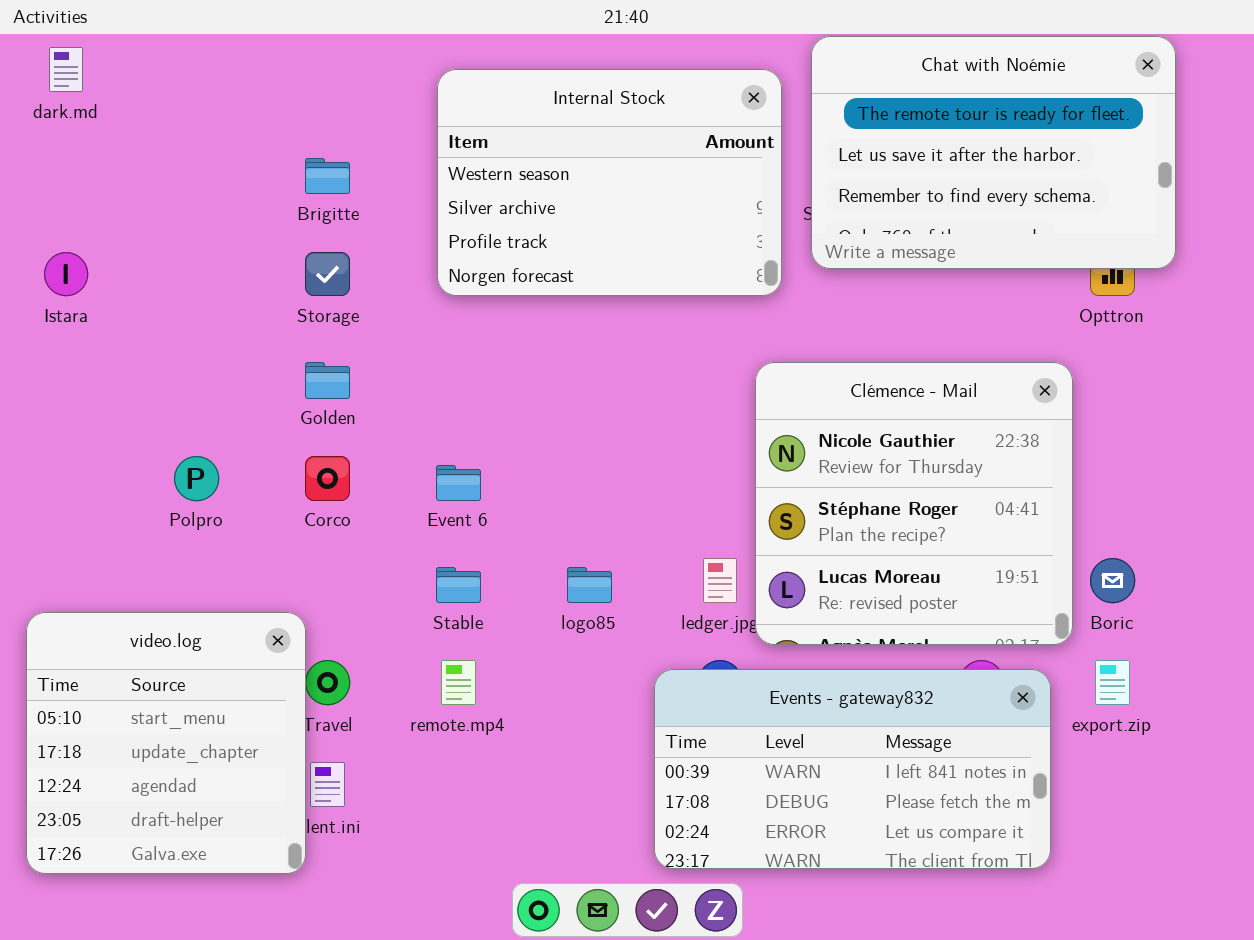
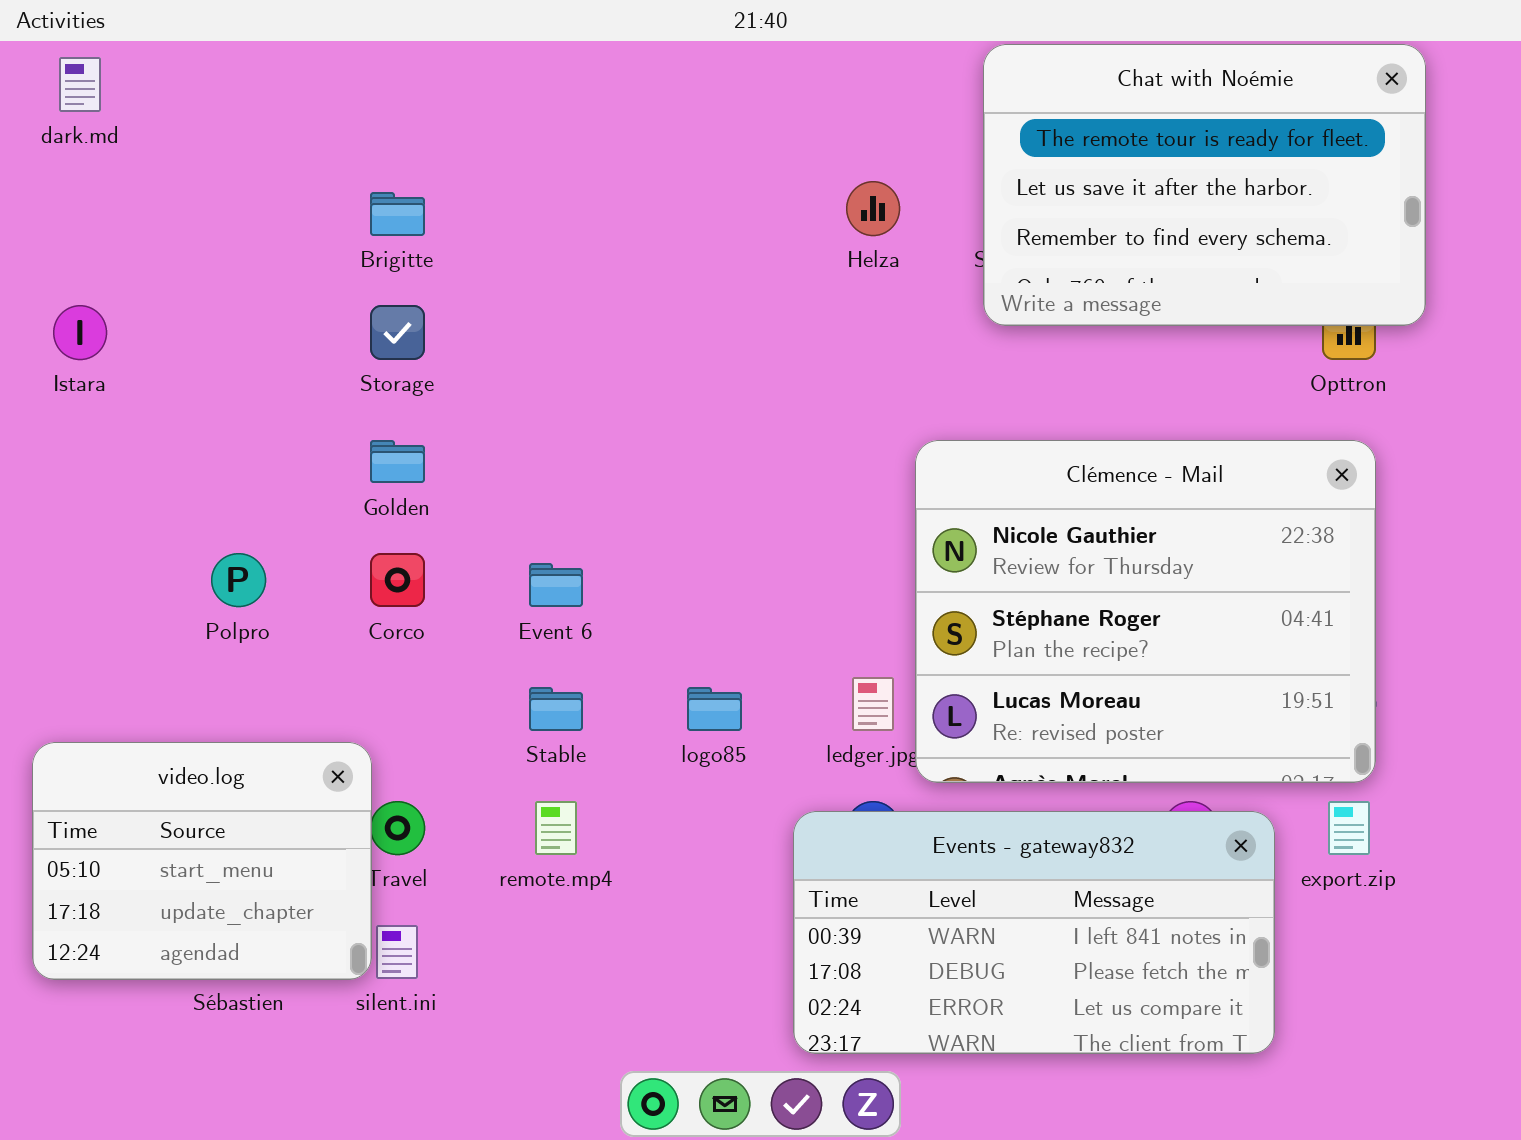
Internal Stock: [437,69,782,296] -> none, closed
Clémence - Mail: [755,362,1073,645] -> [915,440,1376,783], resized
video.log: [26,612,306,874] -> [32,742,372,980], resized

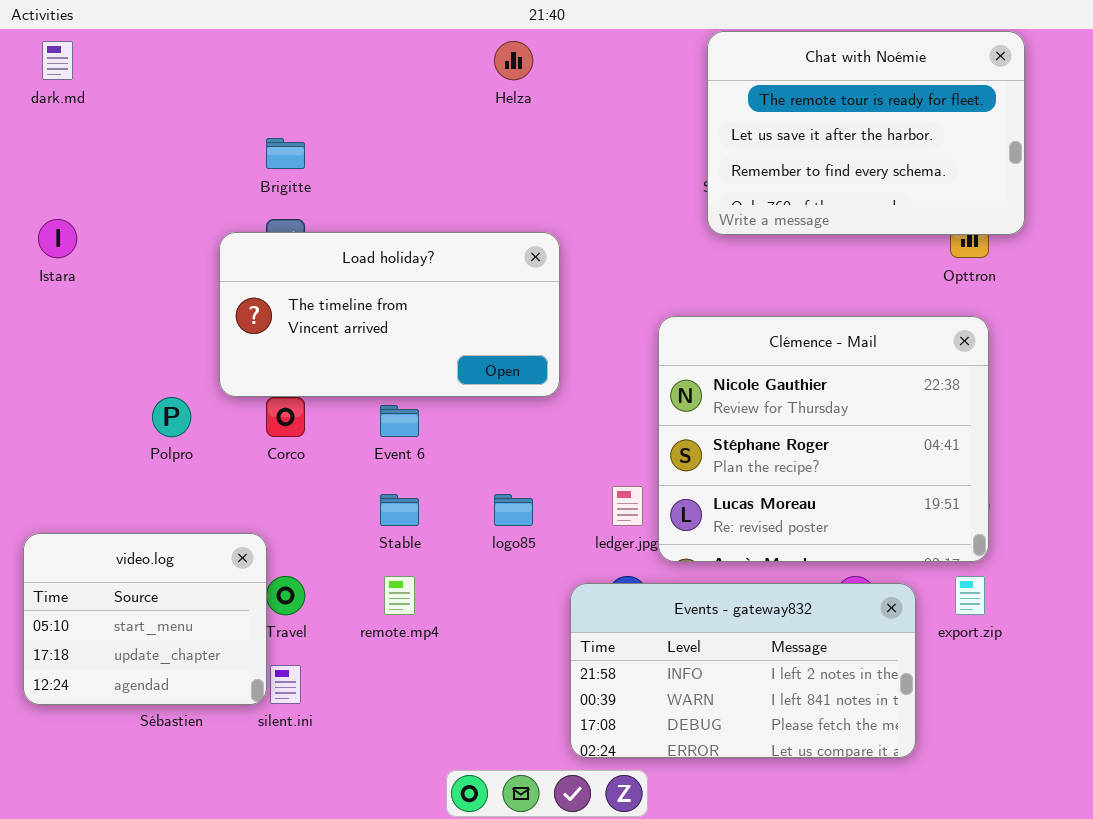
Helza: [846,181,900,236] -> [494,41,533,80], moved
Load holiday?: none -> [219,232,560,397], opened
Events - gateway832: [793,811,1275,1054] -> [570,583,916,758], scrolled up 1 row

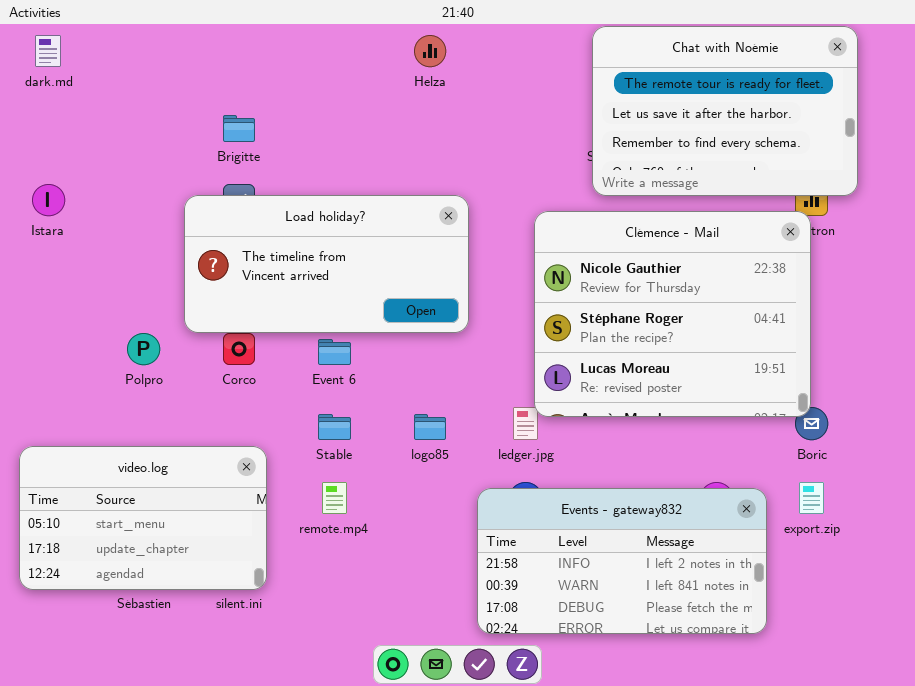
Clémence - Mail: [658,316,989,562] -> [534,211,811,417], moved
video.log: [23,533,267,705] -> [19,446,267,590], resized

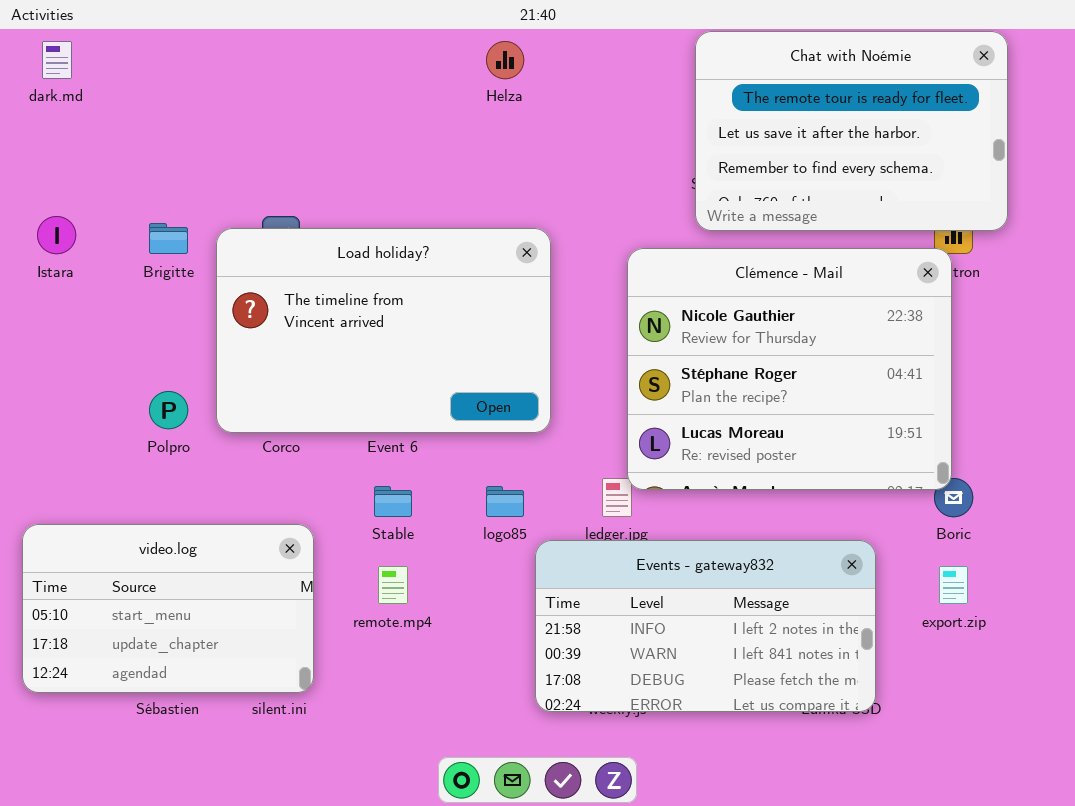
Brigitte: [223,115,255,142] -> [149,223,188,254], moved
Load holiday?: [184,195,469,333] -> [216,228,551,433], resized
Events - gateway832: [477,488,767,634] -> [535,540,876,712], moved

